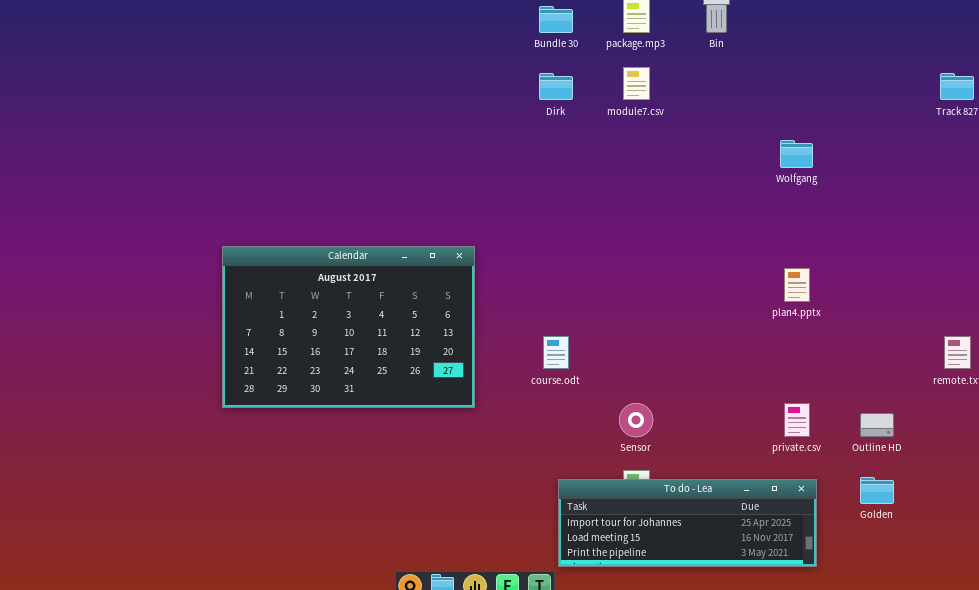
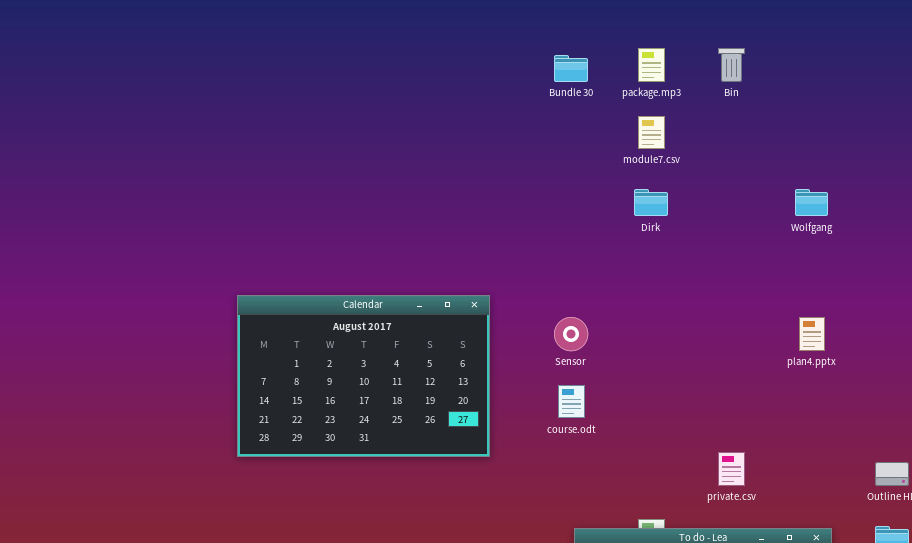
Dirk: [539,73,573,100] -> [634,189,668,216], moved
Sensor: [619,403,653,437] -> [554,317,588,351], moved
private.csv: [784,403,810,437] -> [718,452,745,486], moved

